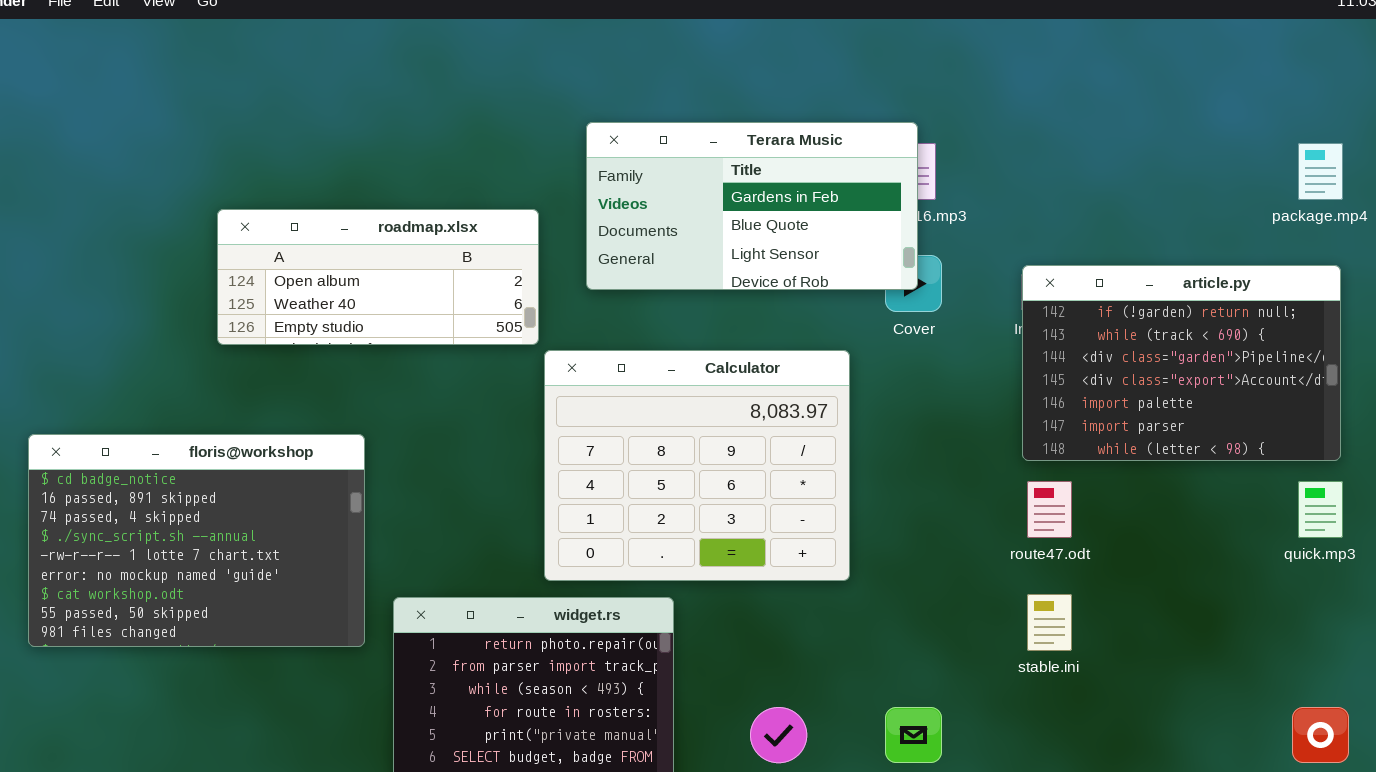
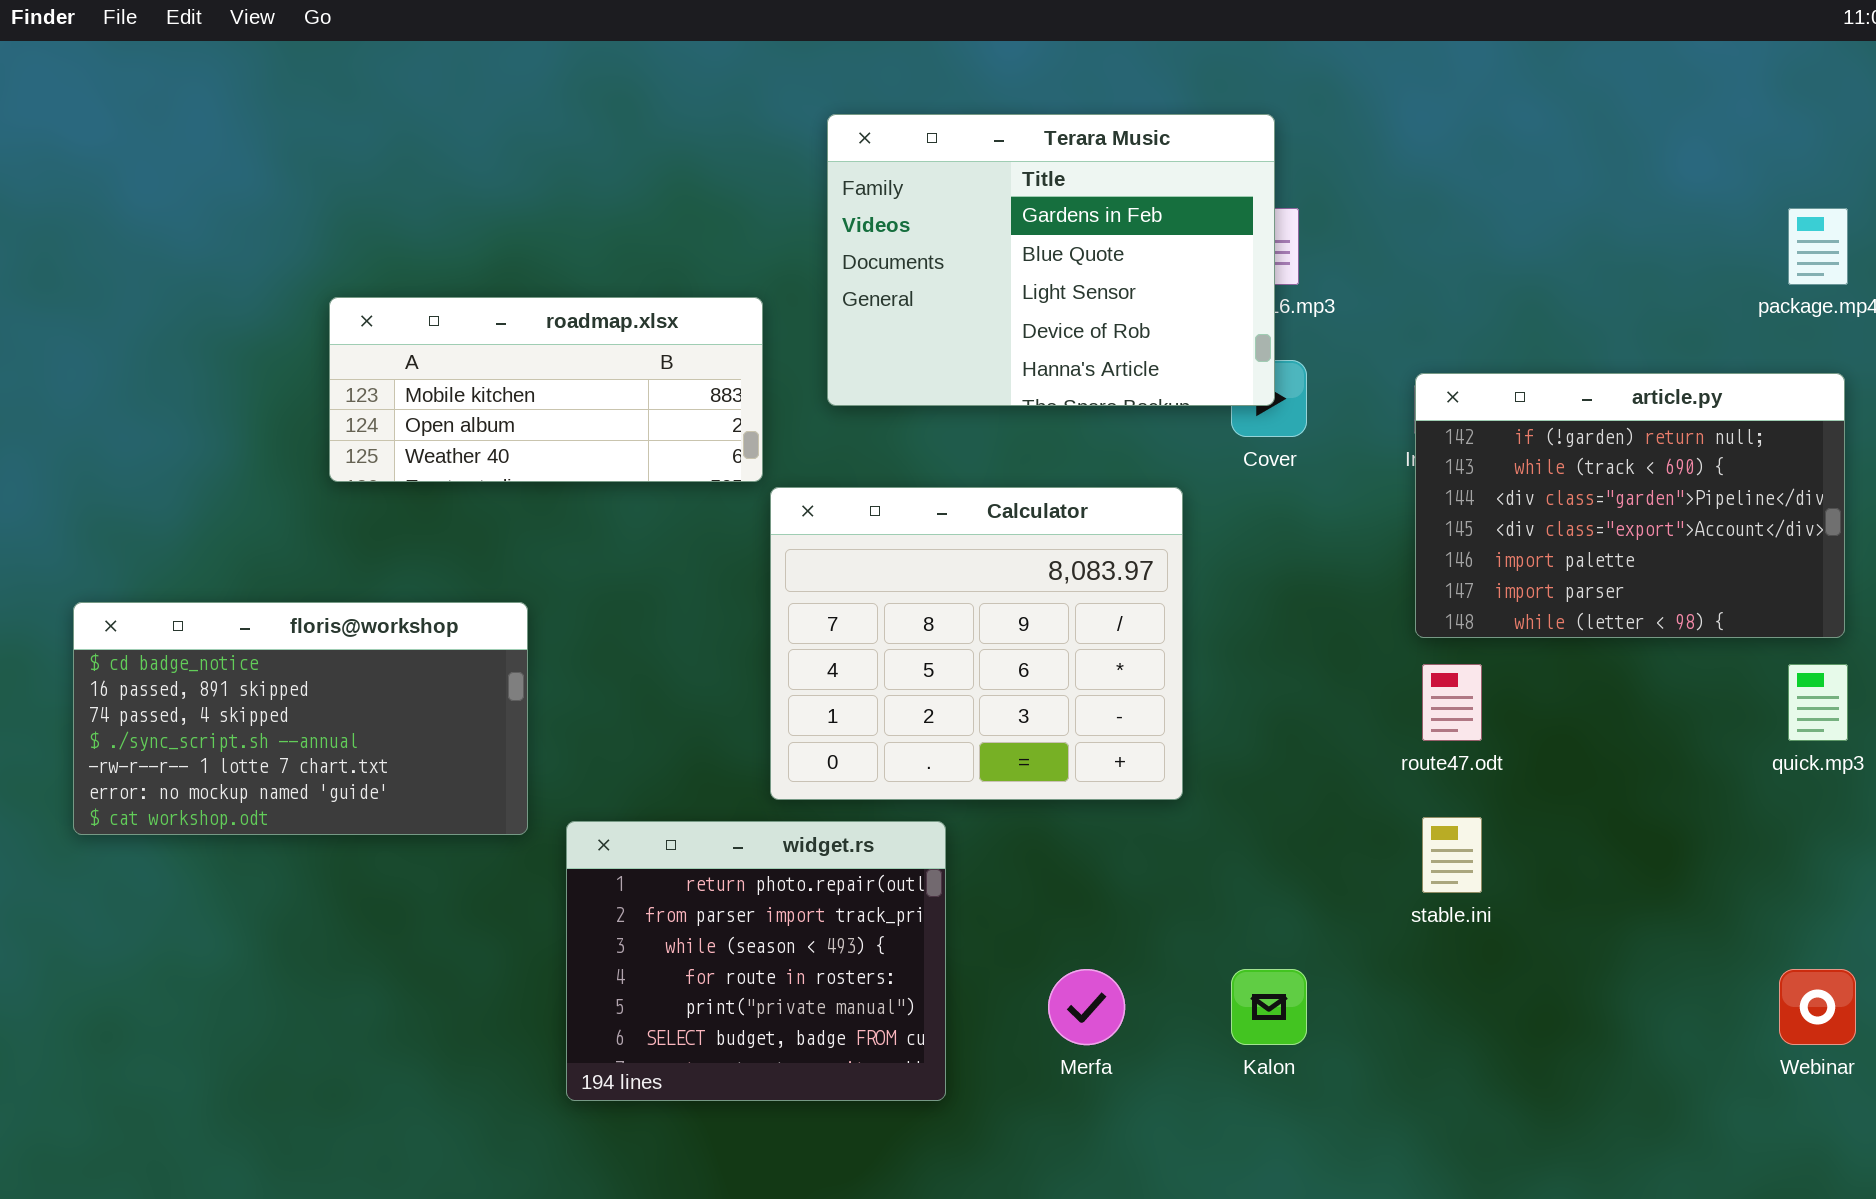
Terara Music: [586,122,918,290] -> [827,114,1275,406], resized
roadmap.xlsx: [217,209,539,345] -> [329,297,763,482], scrolled up 1 row
floris@workshop: [28,434,365,647] -> [73,602,528,835], resized

